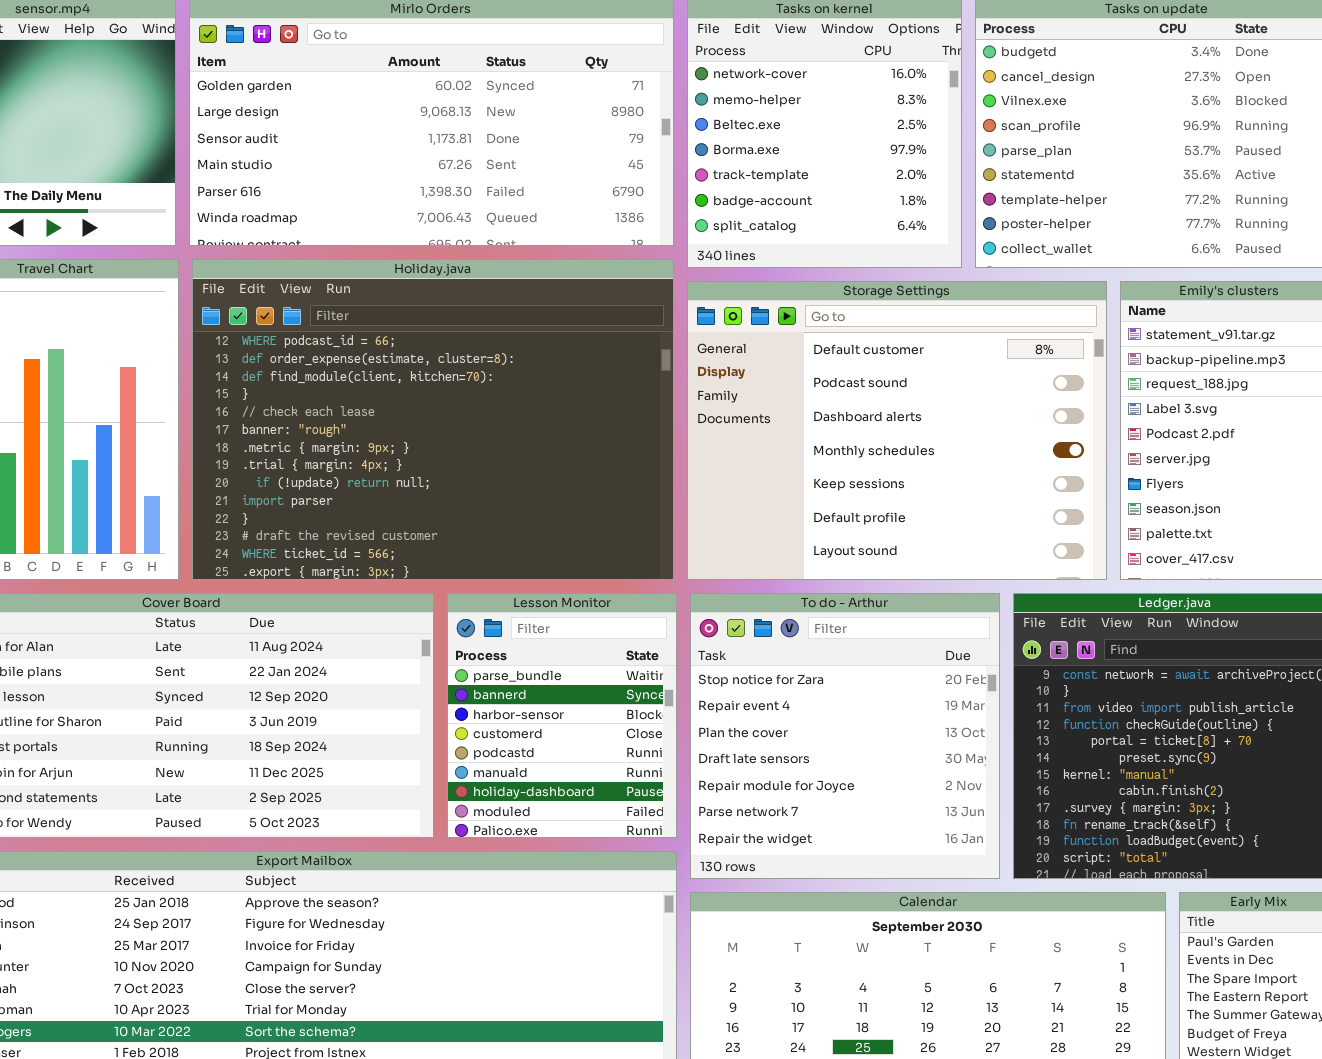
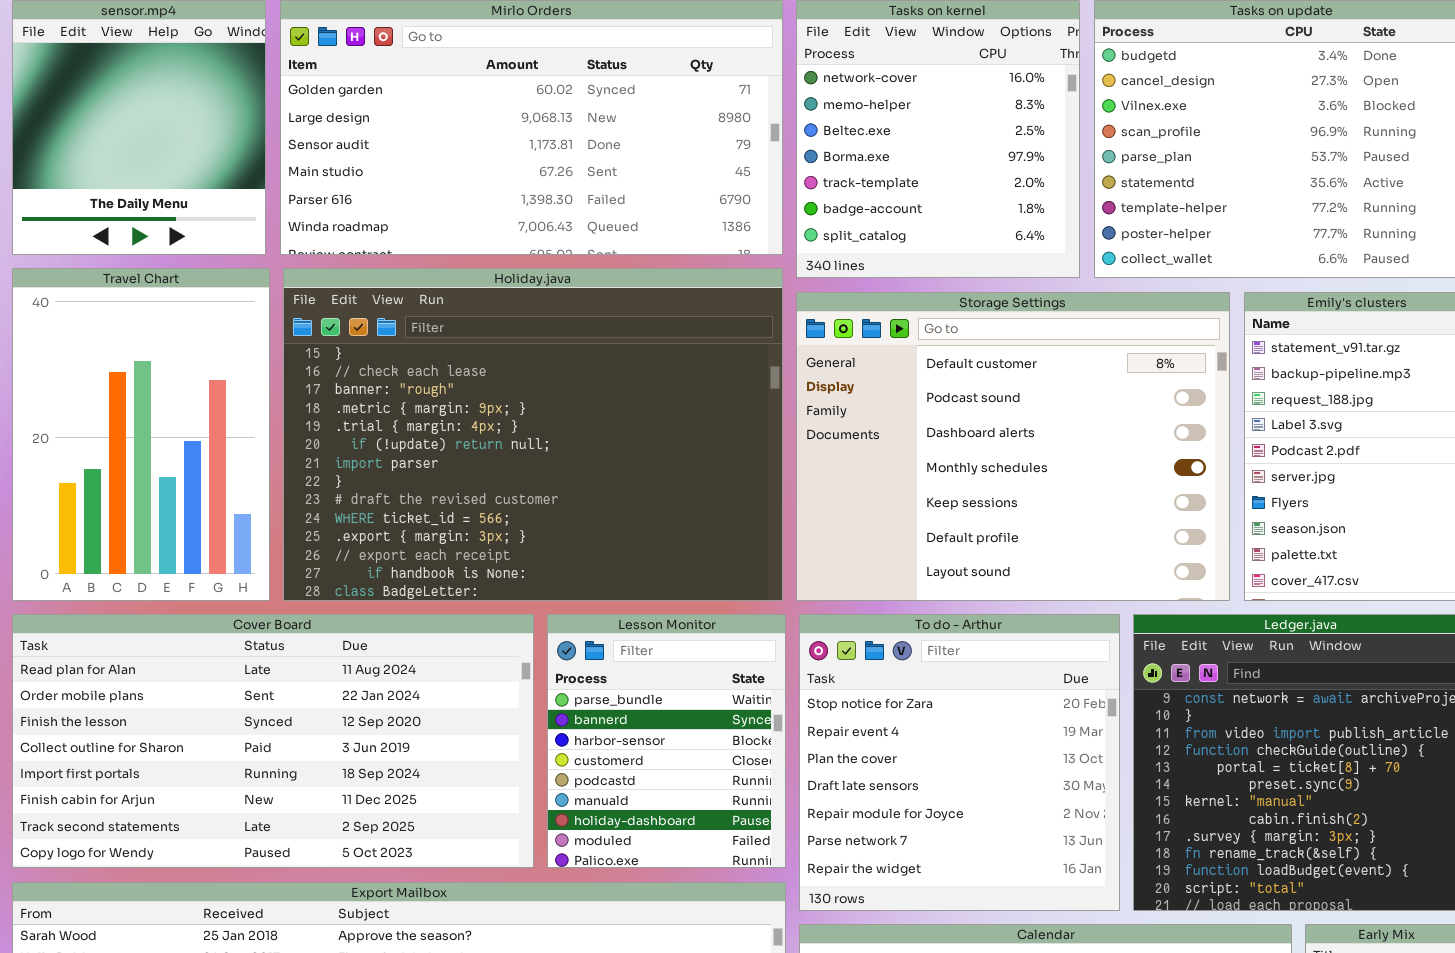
Holiday.java: [192,259,674,580] -> [283,268,783,601], scrolled down 3 rows

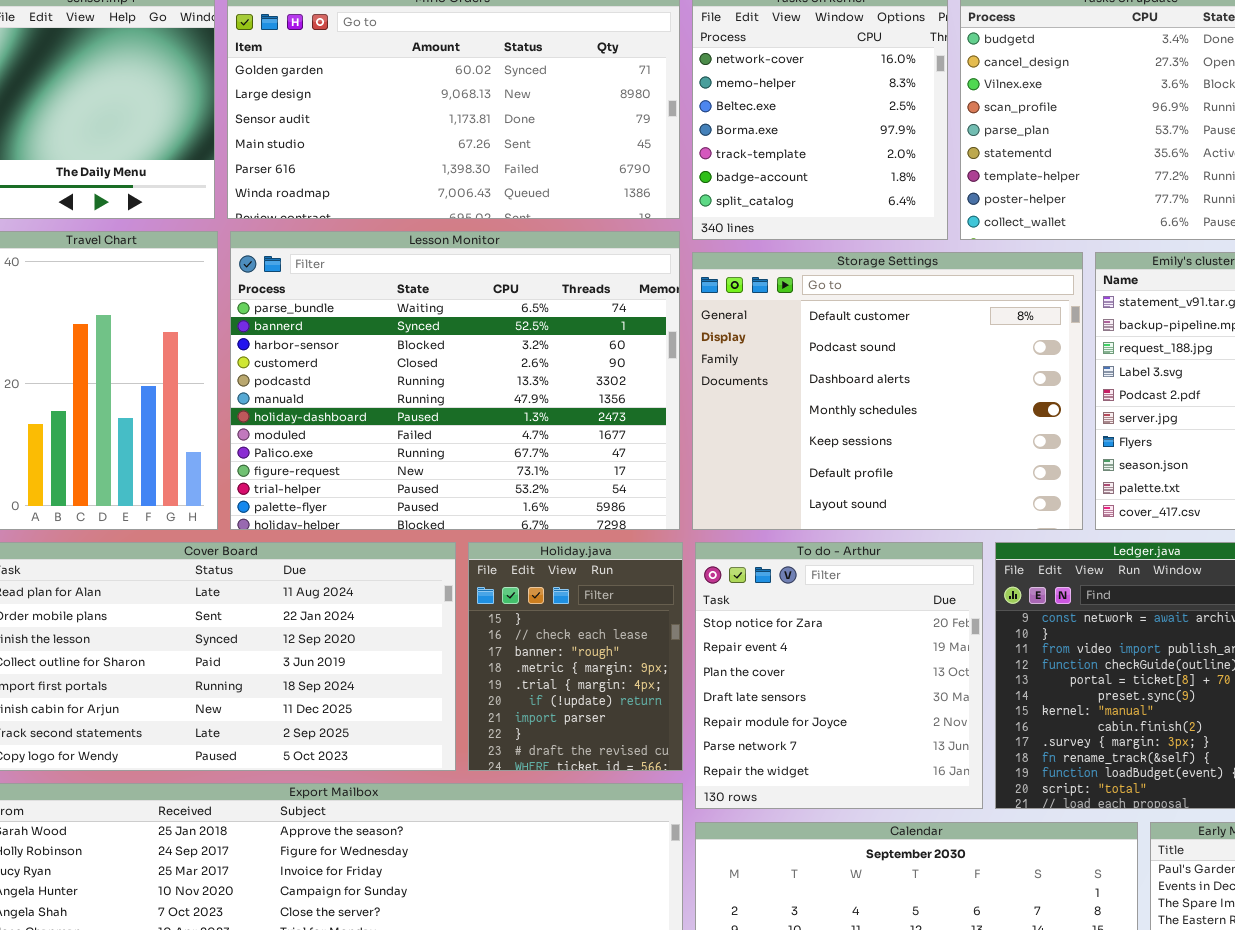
Holiday.java: [283,268,783,601] -> [468,542,683,771], moved, resized
Lesson Monitor: [547,614,786,868] -> [230,231,680,530], moved, resized

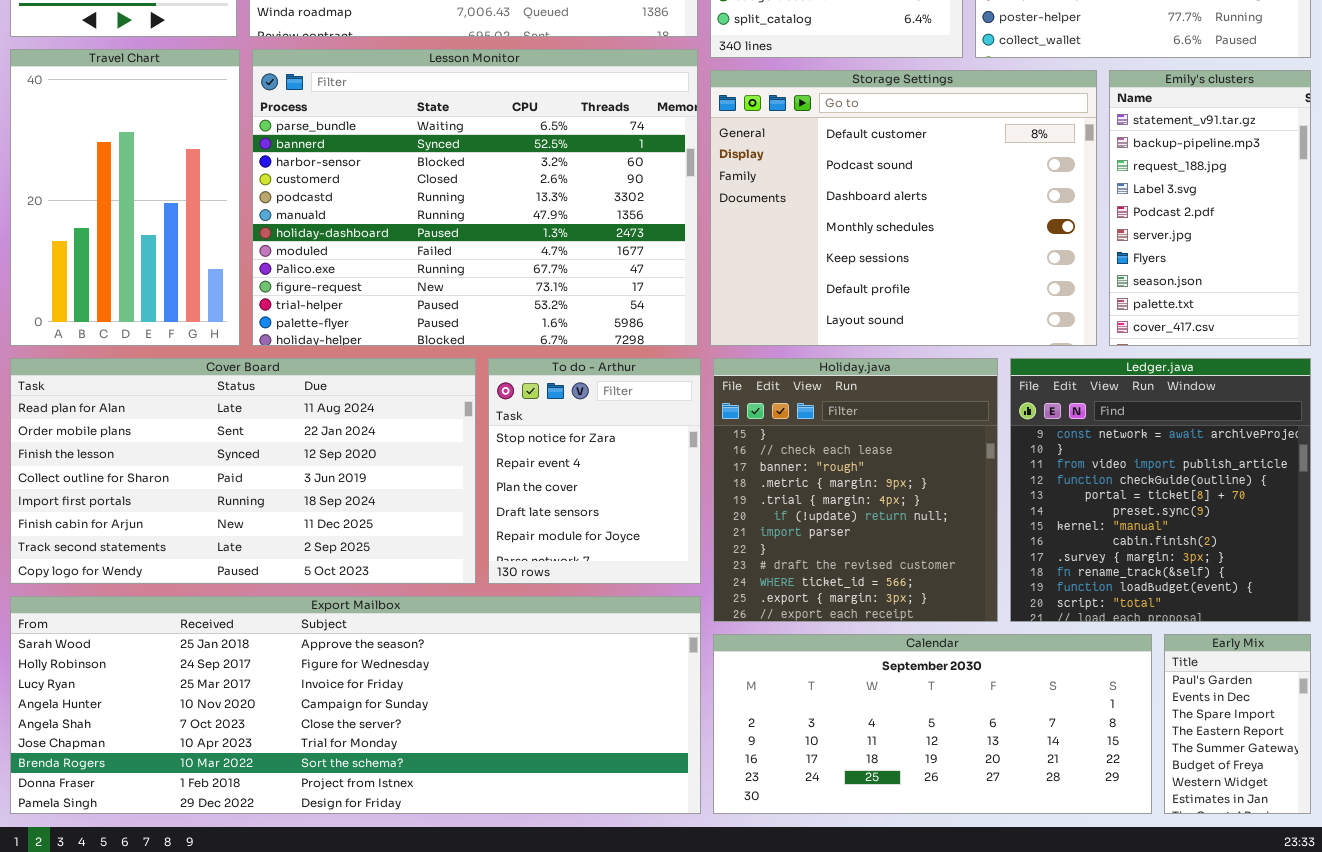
Holiday.java: [468,542,683,771] -> [713,358,998,622], moved, resized
To do - Arthur: [695,542,983,809] -> [488,358,701,584], moved, resized

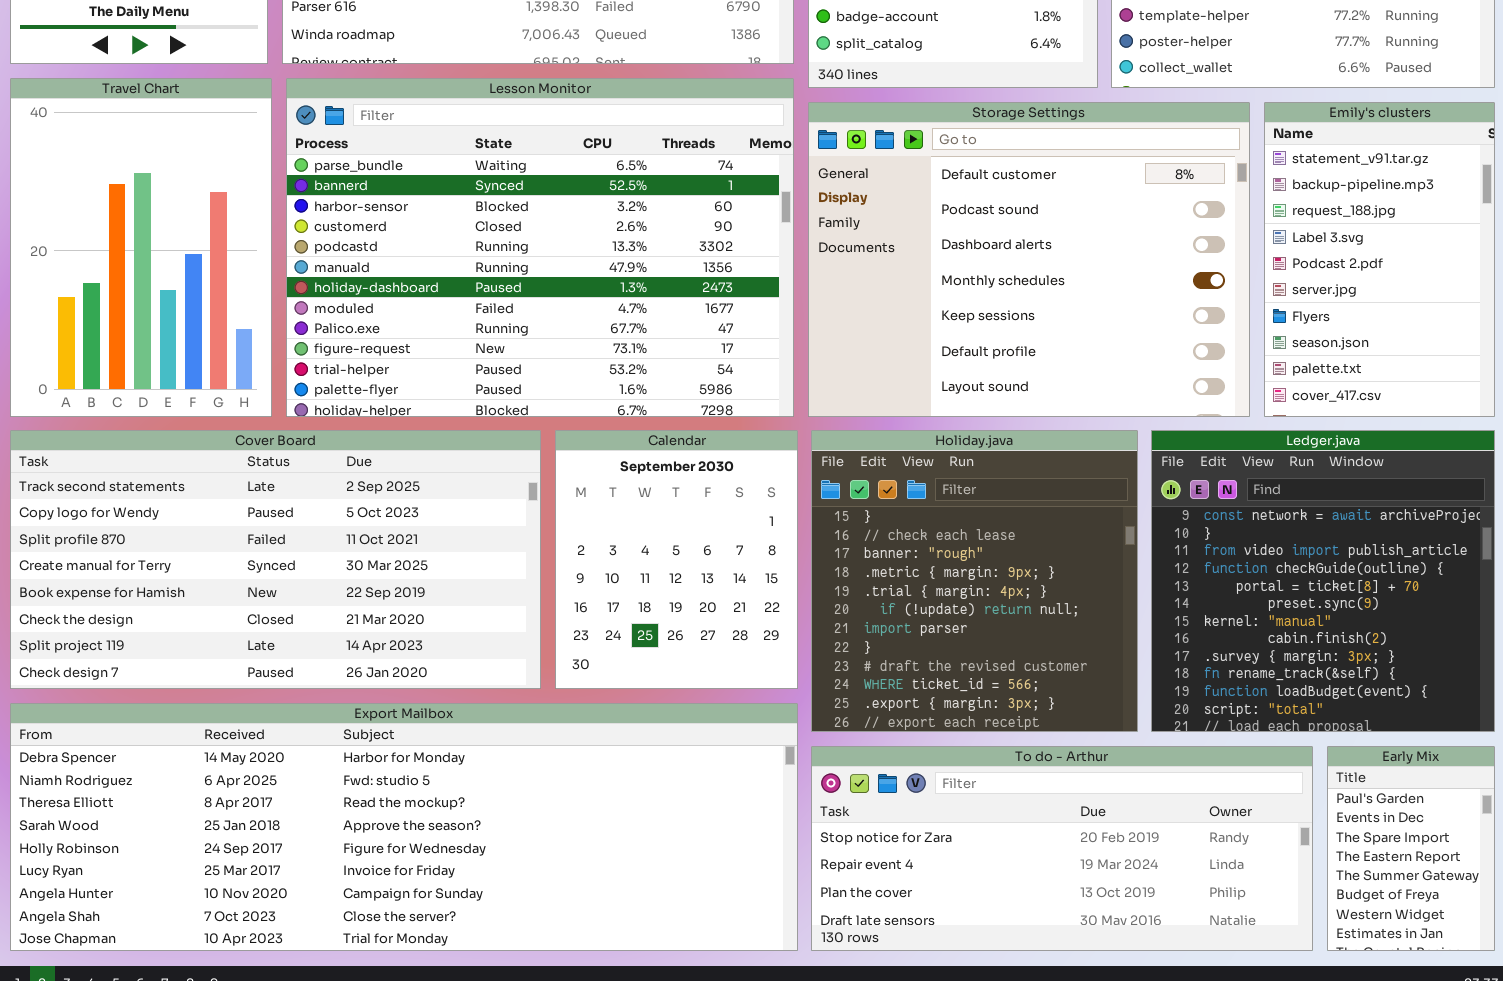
Cover Board: [10,358,476,584] -> [10,430,541,689], scrolled down 6 rows
To do - Arthur: [488,358,701,584] -> [811,746,1313,951], moved, resized
Export Mailbox: [10,596,701,814] -> [10,703,798,951], scrolled up 3 rows
Calendar: [713,634,1152,814] -> [555,430,798,689], moved, resized

